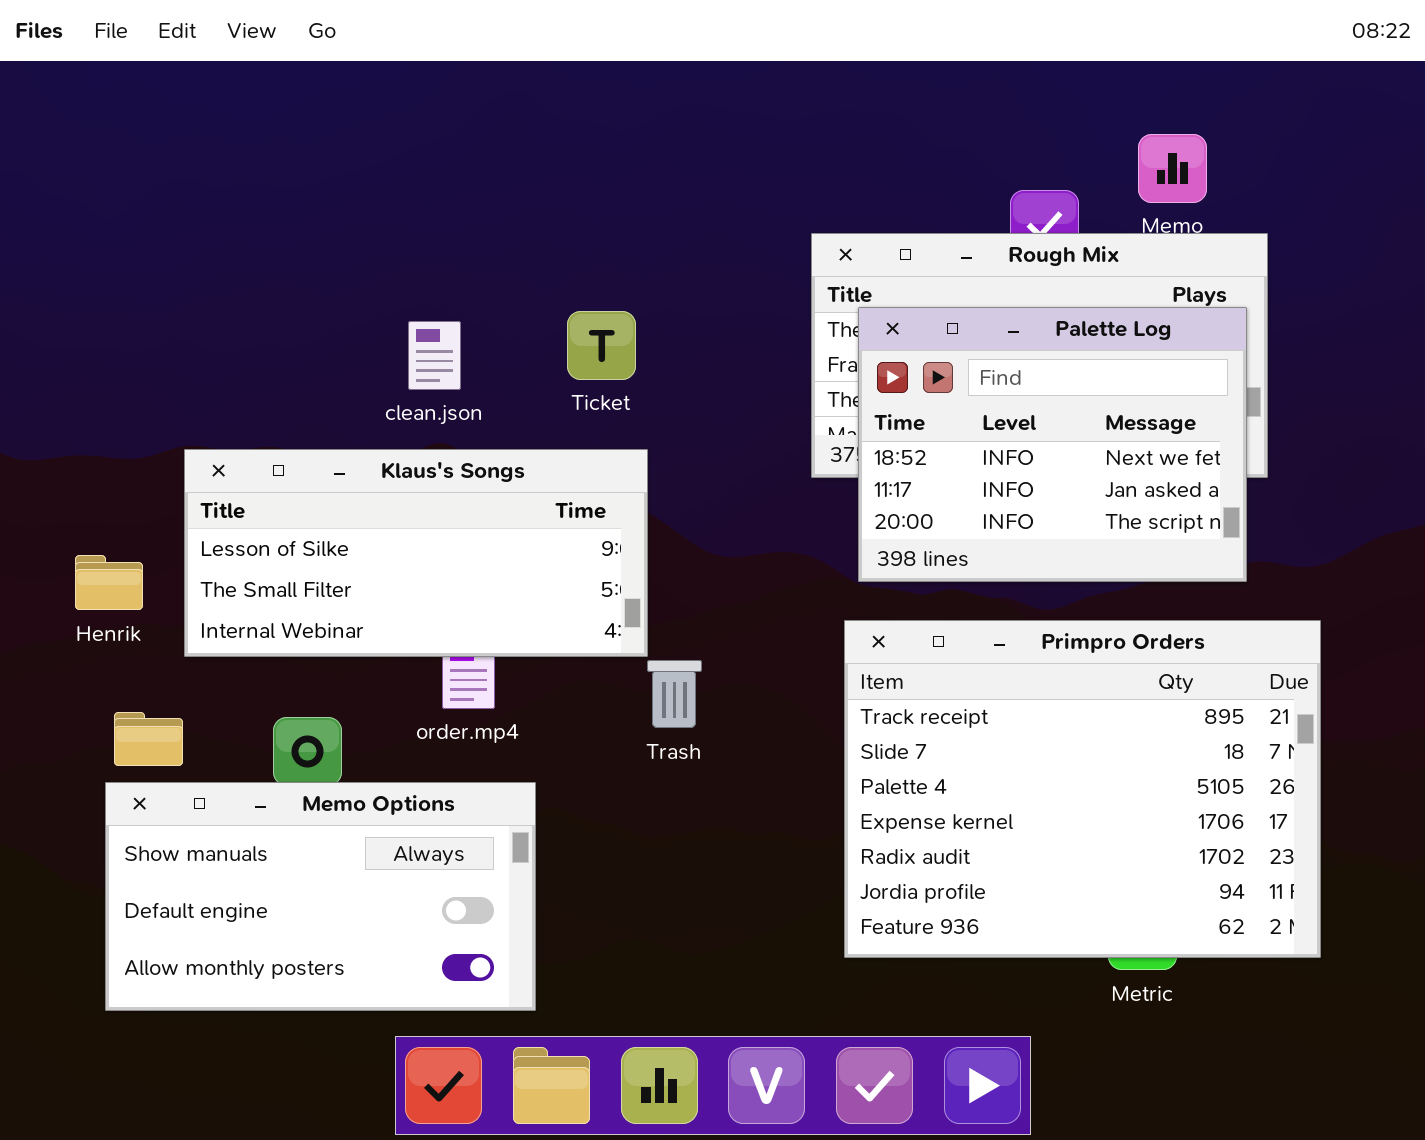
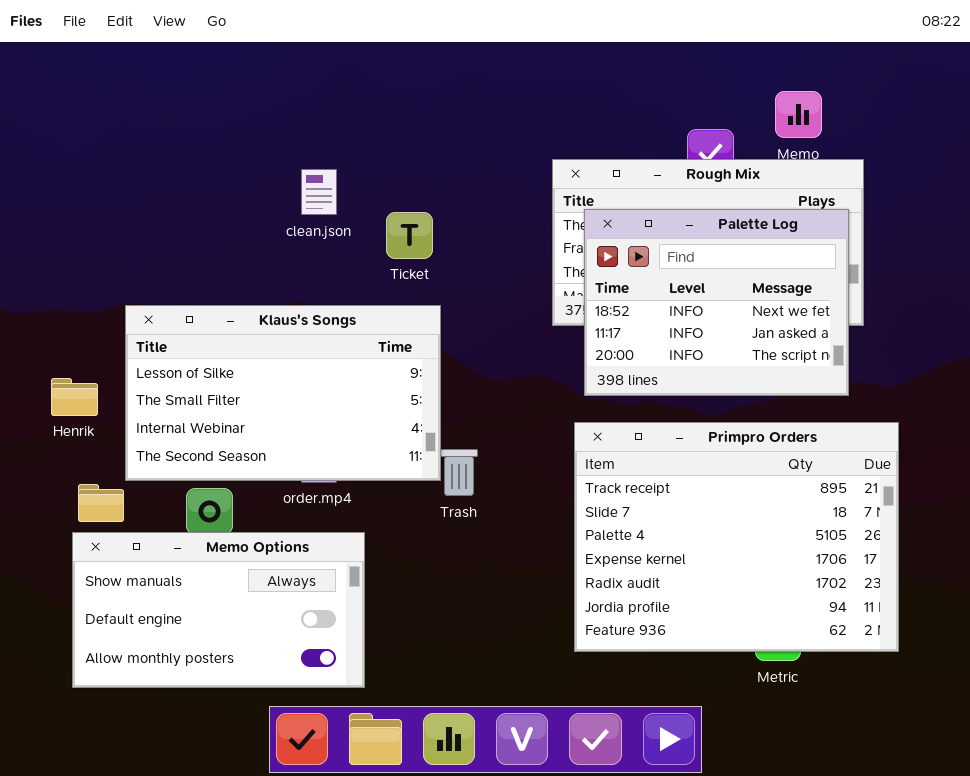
clean.json: [408,321,461,390] -> [301,169,337,215], moved
Klaus's Songs: [184,449,648,657] -> [125,305,441,481], resized

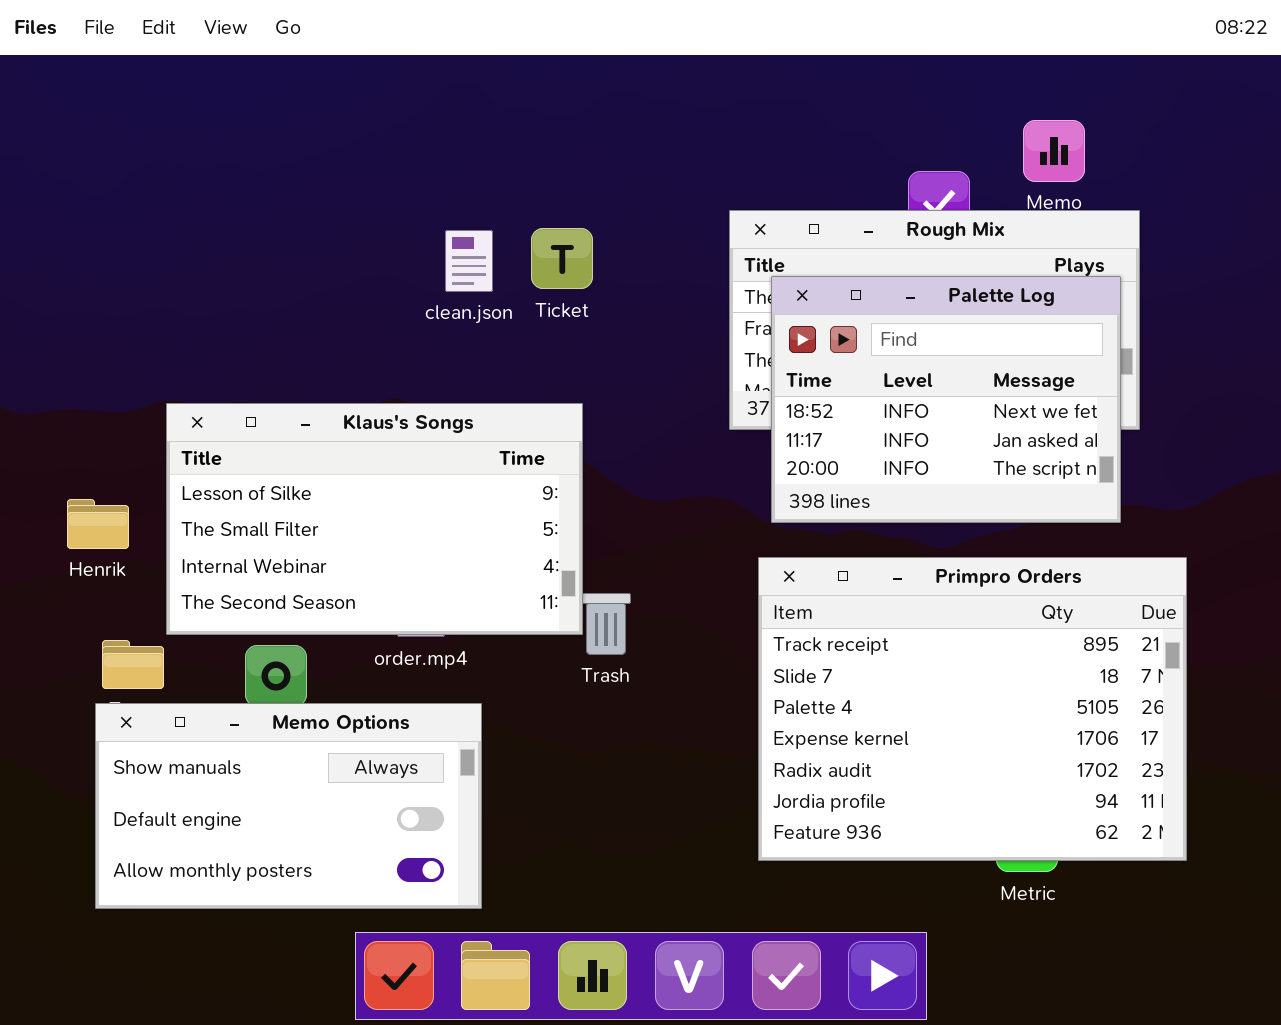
clean.json: [301,169,337,215] -> [445,230,493,292], moved
Ticket: [386,212,433,259] -> [531,228,593,289], moved

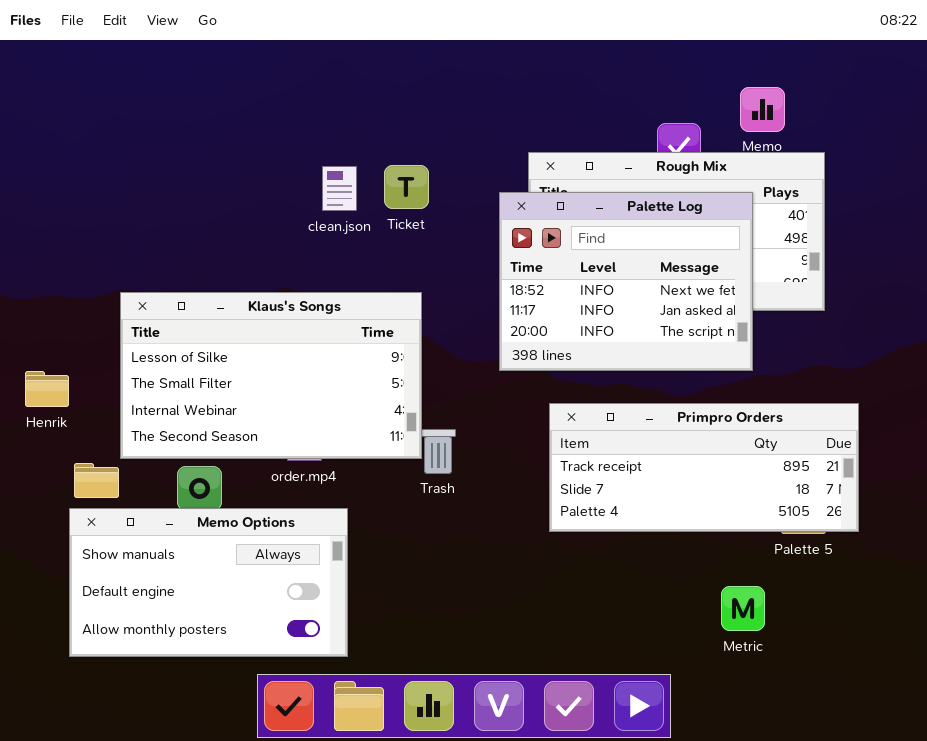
Palette Log: [771,276,1121,523] -> [499,192,753,371], moved
Henrik: [67,499,129,549] -> [25,371,69,407], moved
Primpro Orders: [758,557,1187,861] -> [549,403,859,532], resized

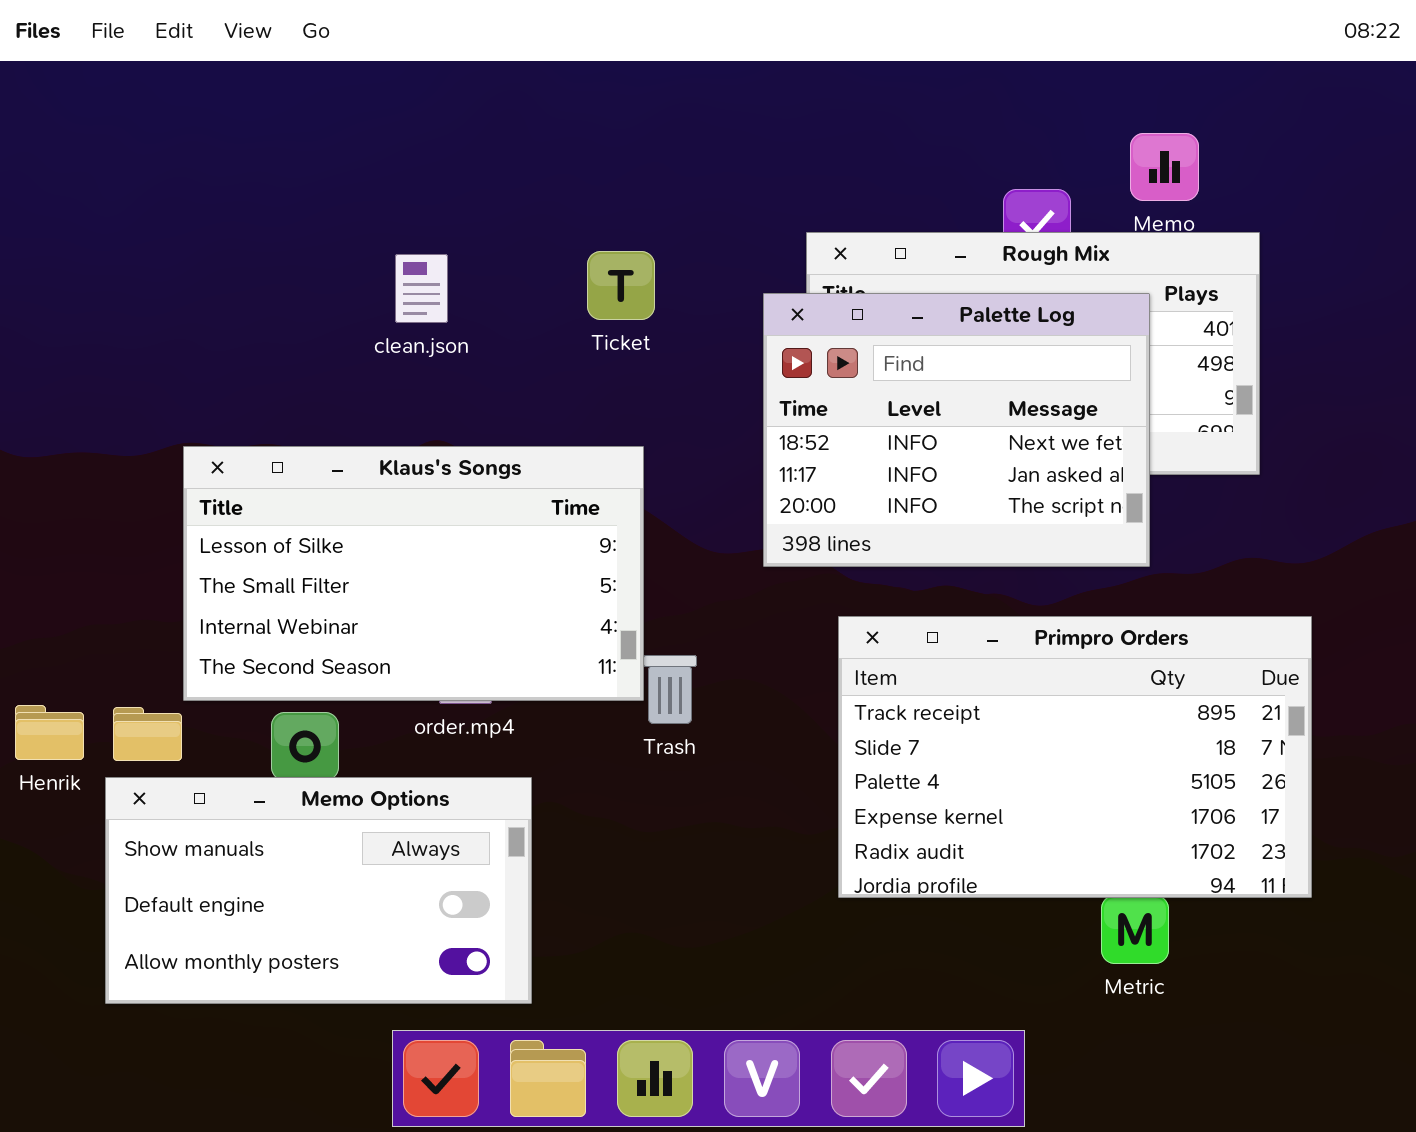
clean.json: [322,166,357,211] -> [395,254,448,323], moved
Henrik: [25,371,69,407] -> [15,705,84,760], moved
Primpro Orders: [549,403,859,532] -> [838,616,1312,898], resized

